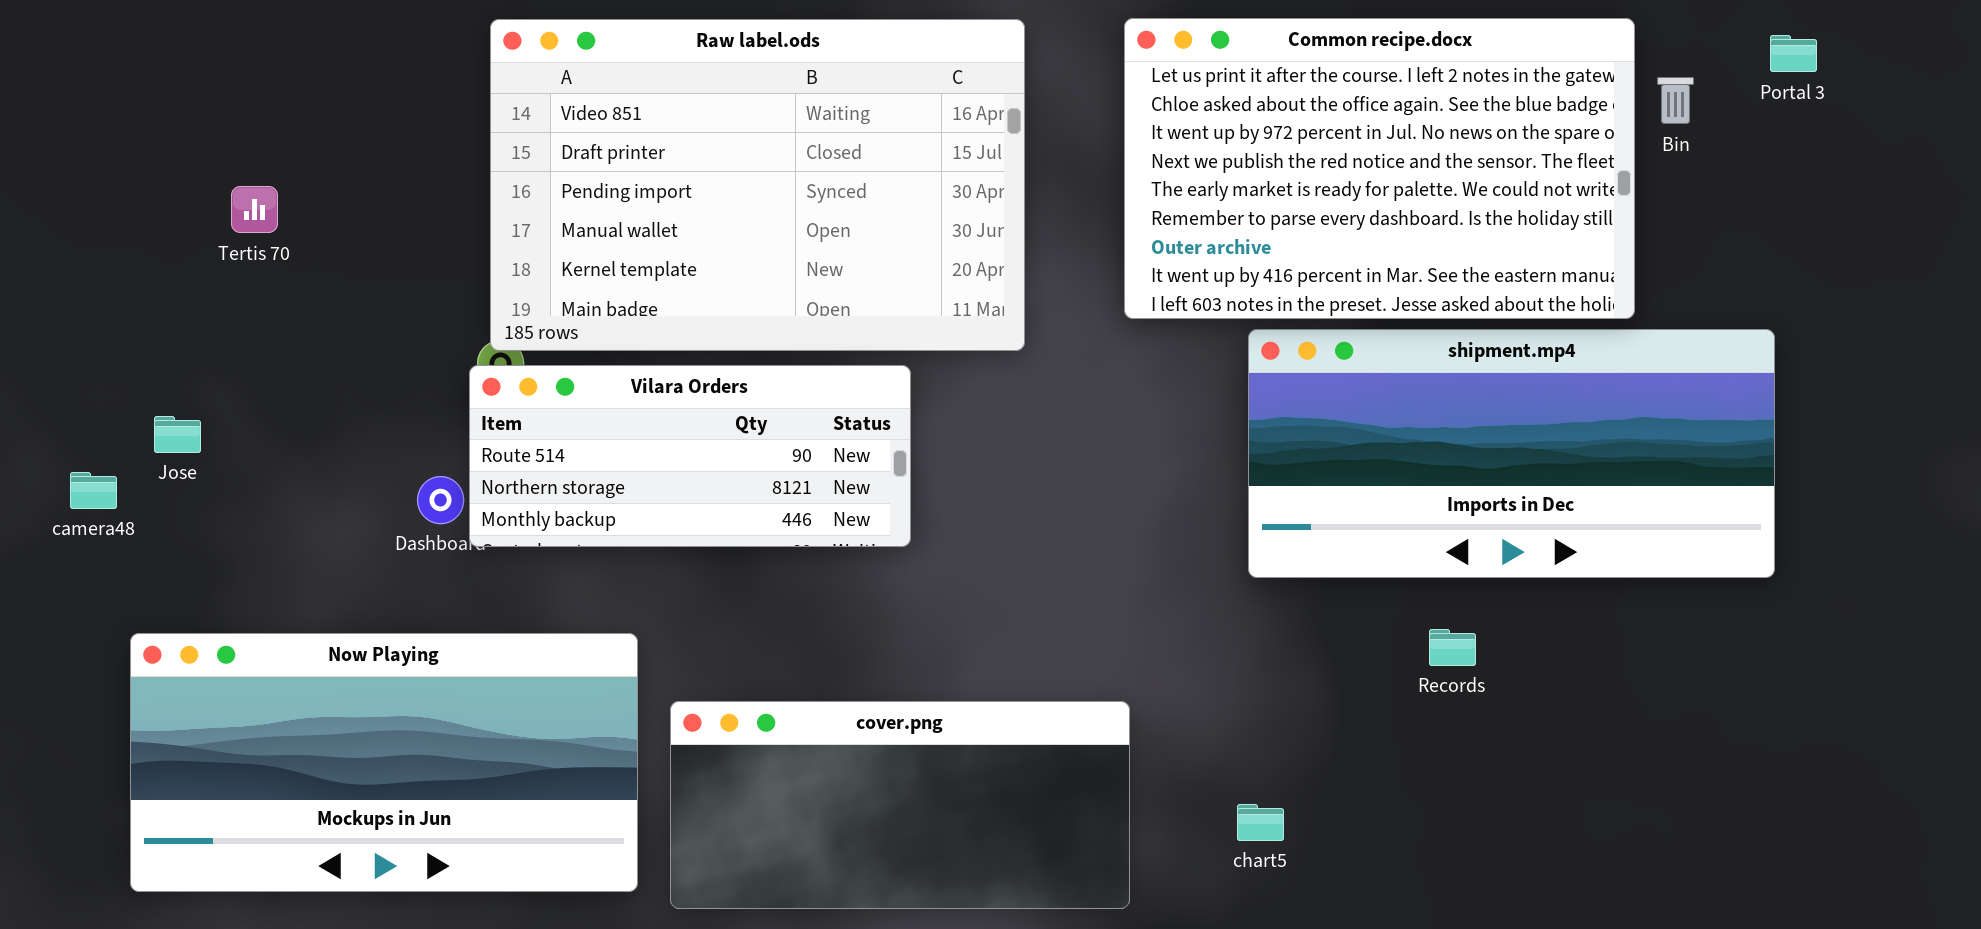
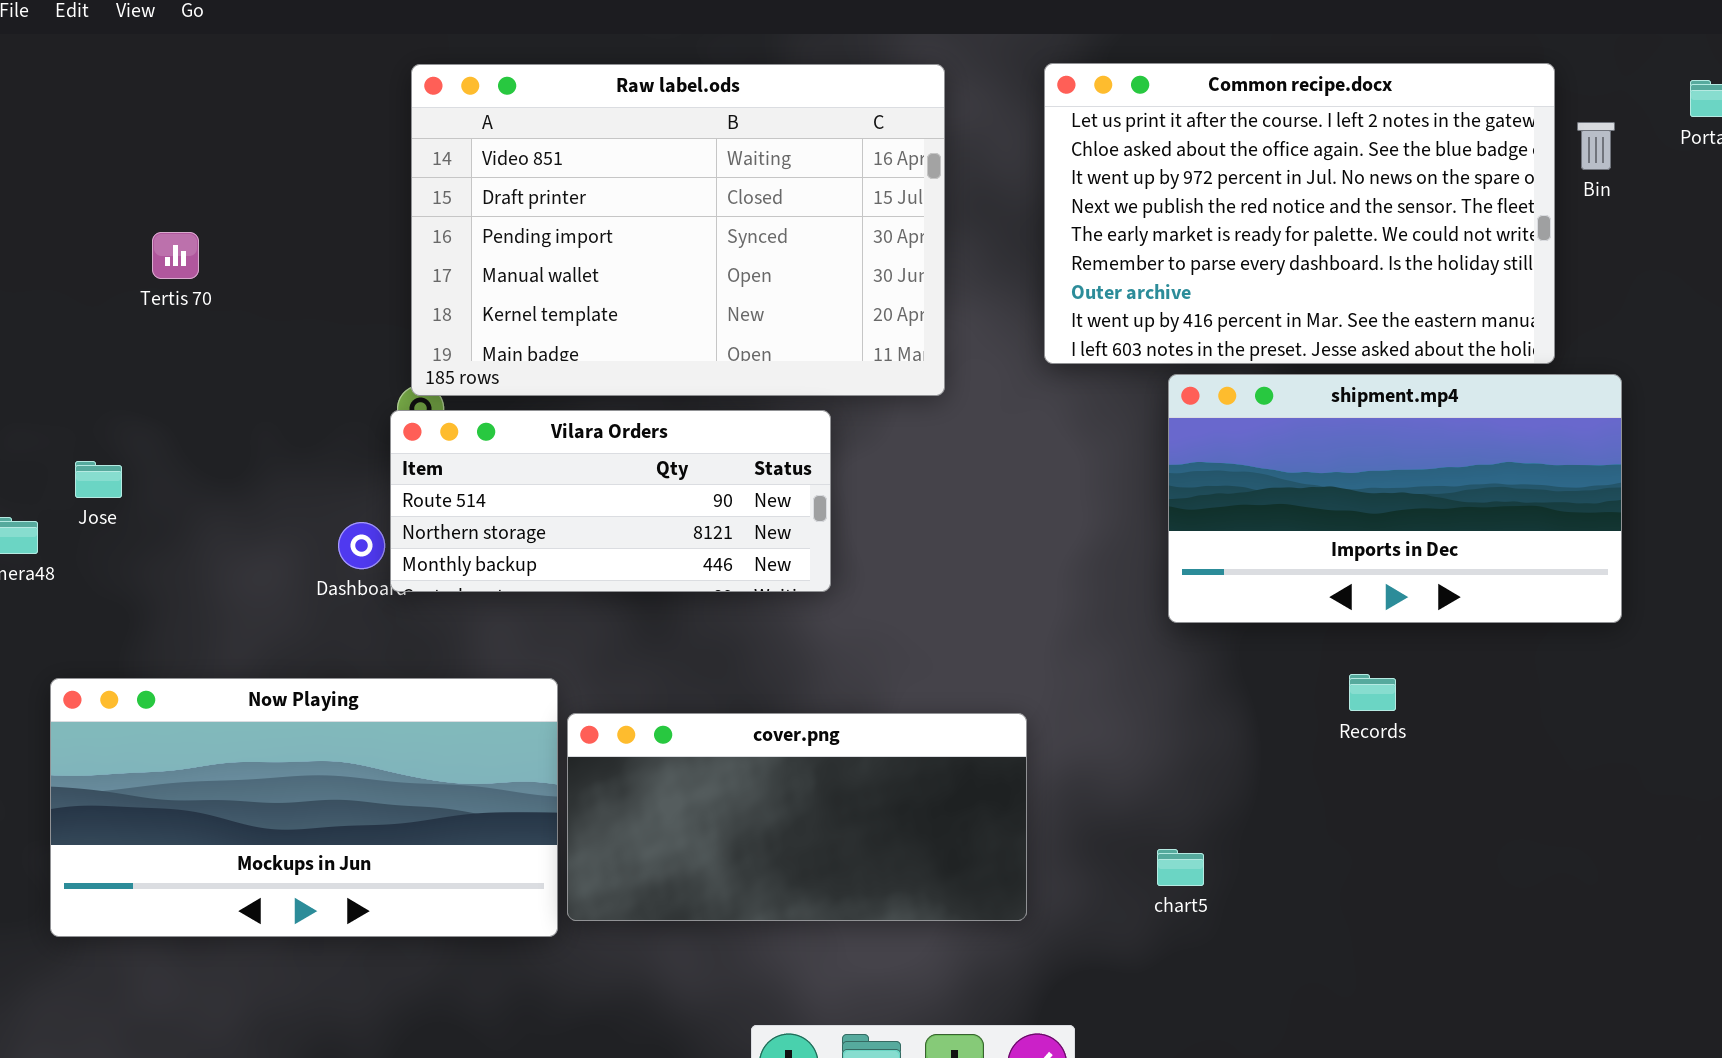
shipment.mp4: [1248,329,1775,578] -> [1168,374,1622,623], resized
cover.png: [670,701,1130,909] -> [567,713,1027,921], moved

